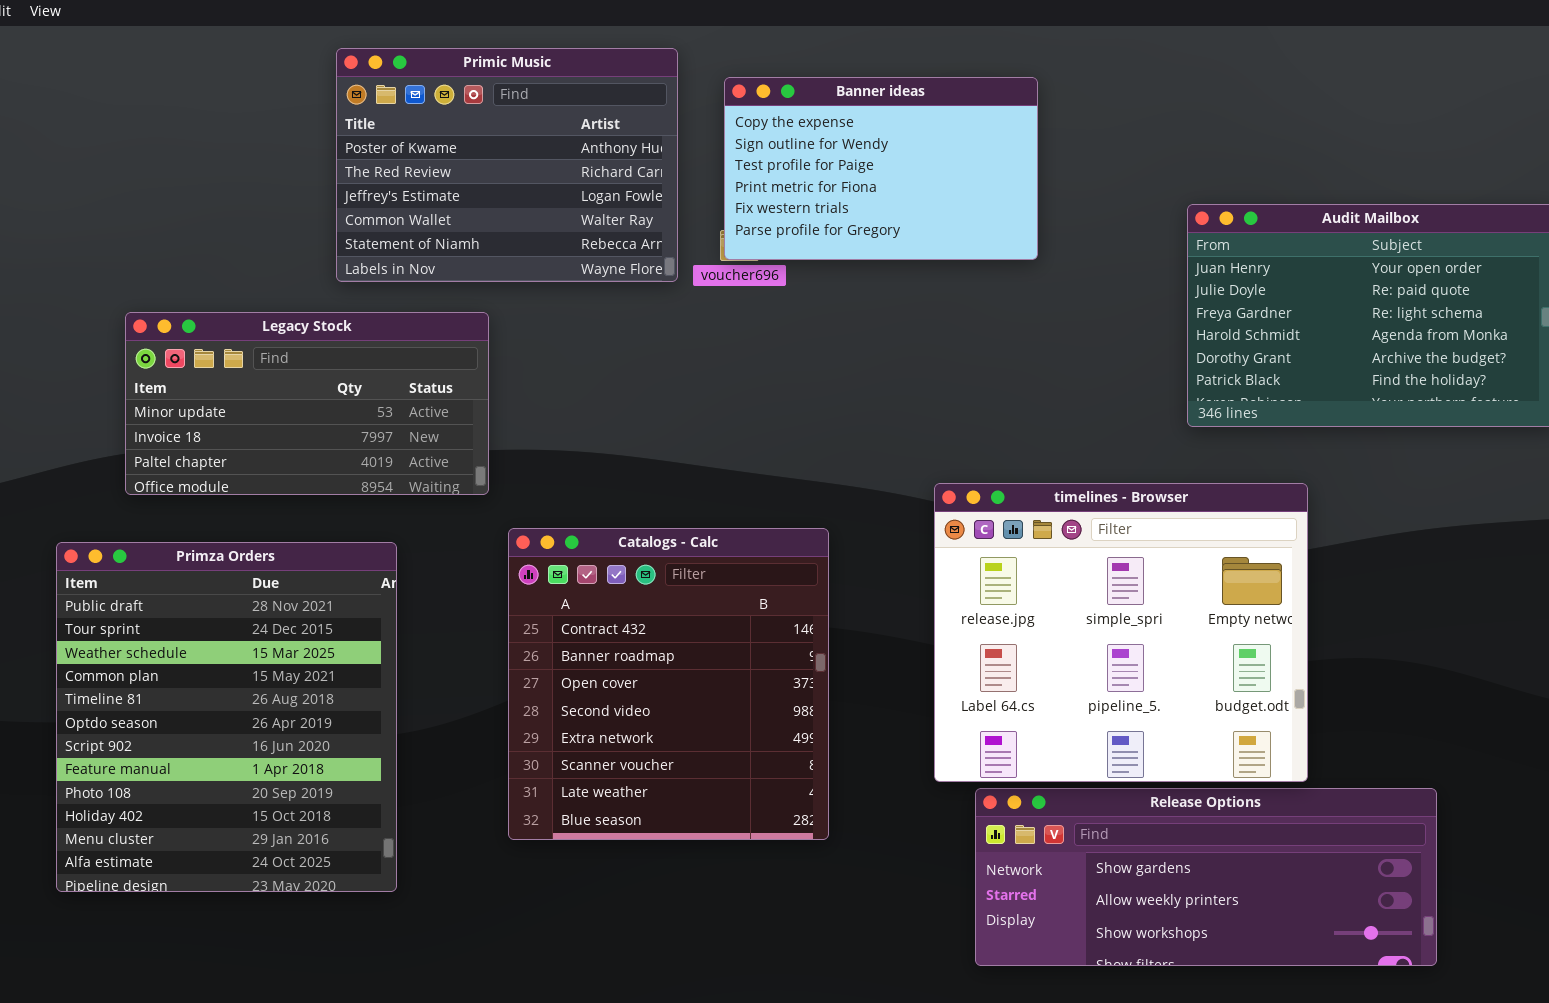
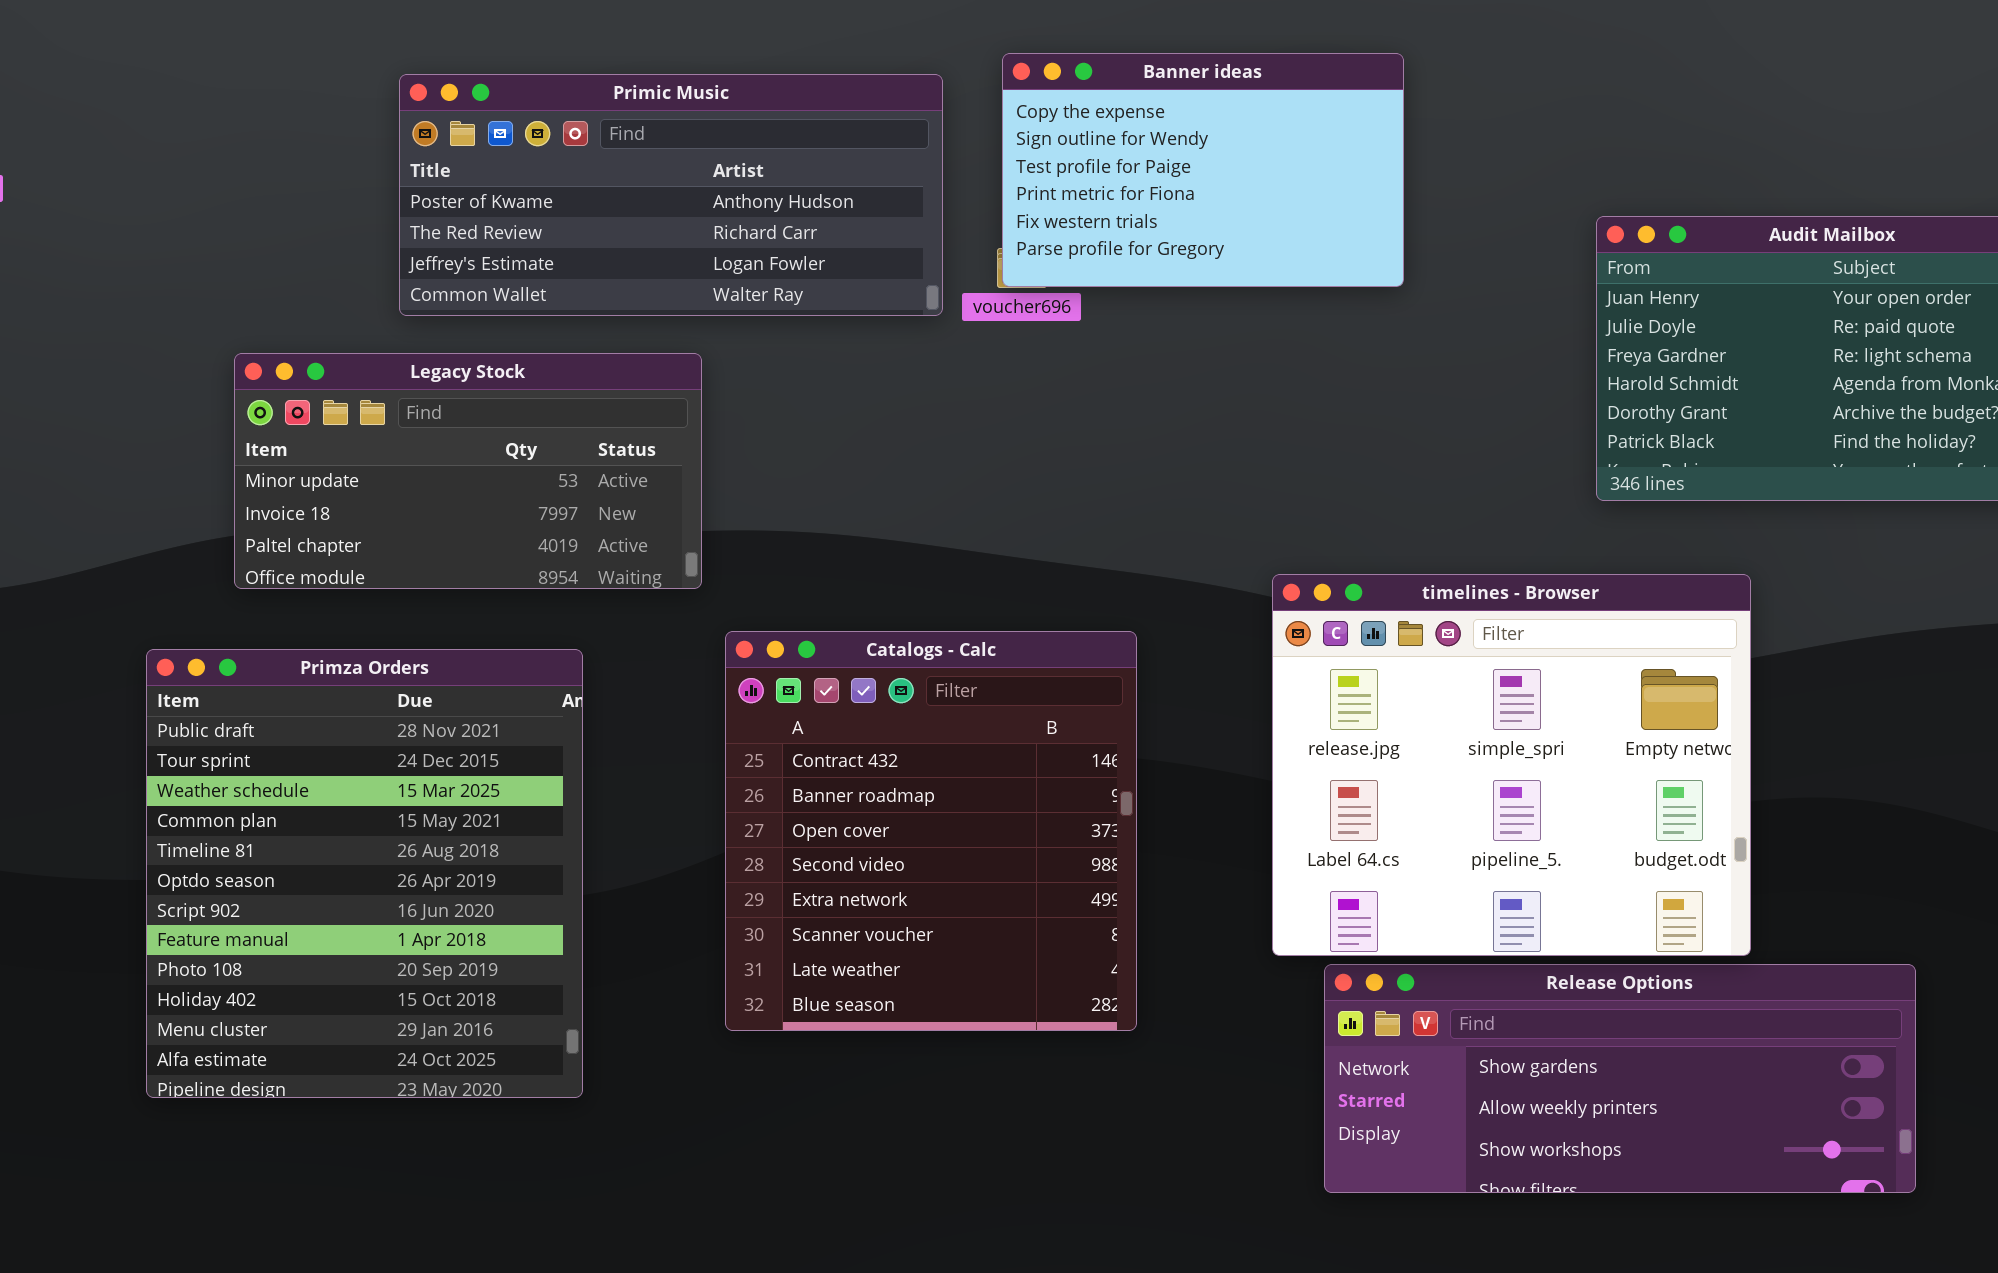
Primic Music: [336,48,678,282] -> [399,74,943,316], resized

